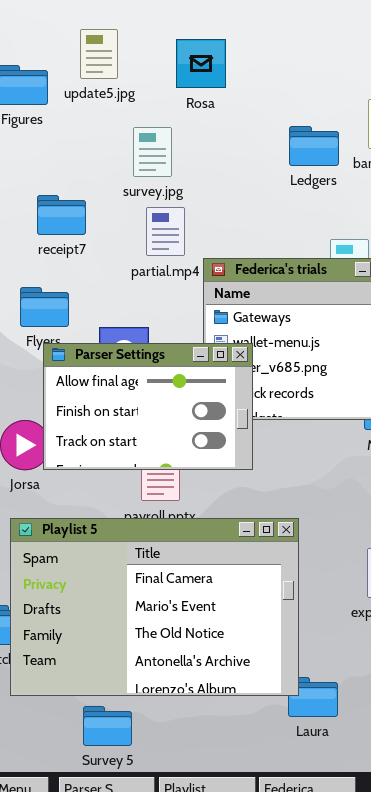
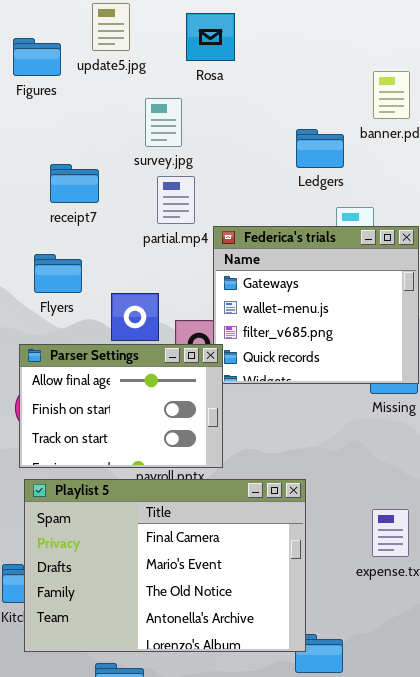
Ledgers: [289,126,339,166] -> [296,129,344,168], moved
Parser Settings: [43,343,253,470] -> [19,344,223,468], moved

